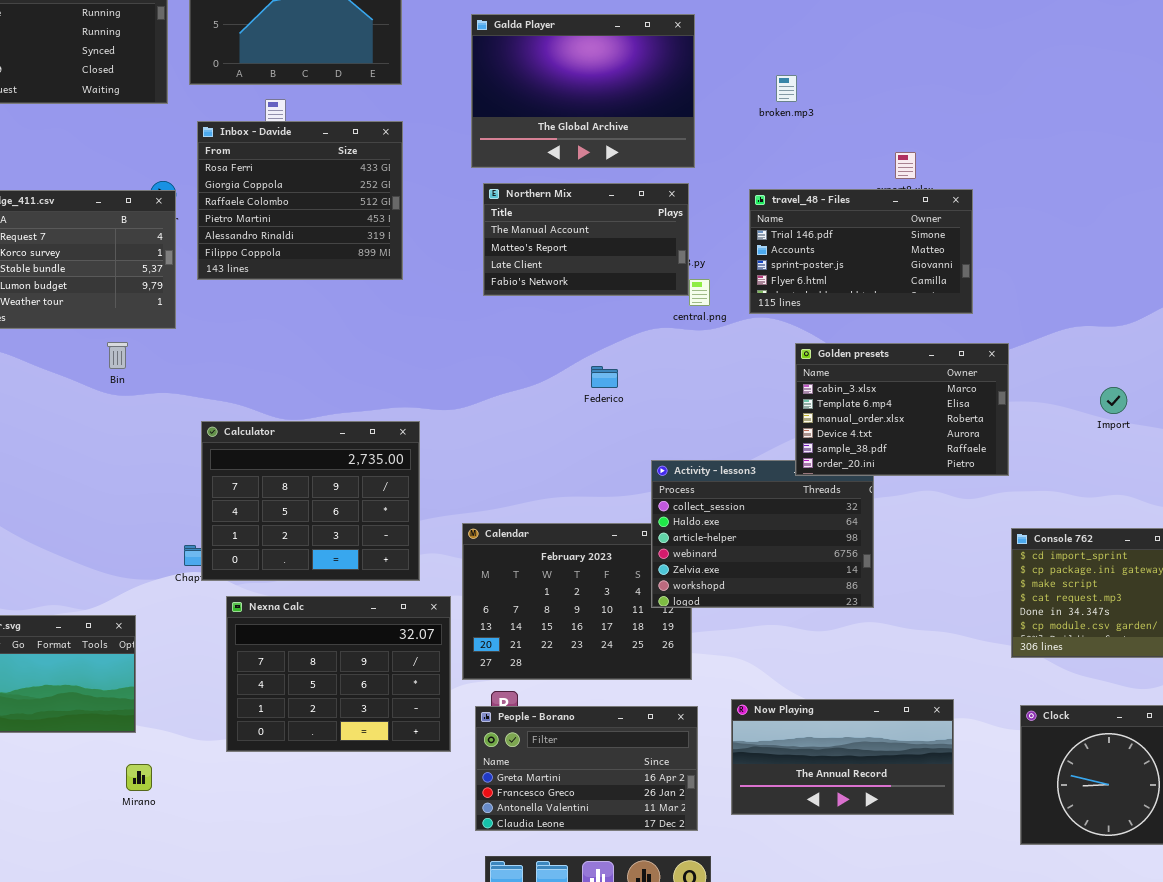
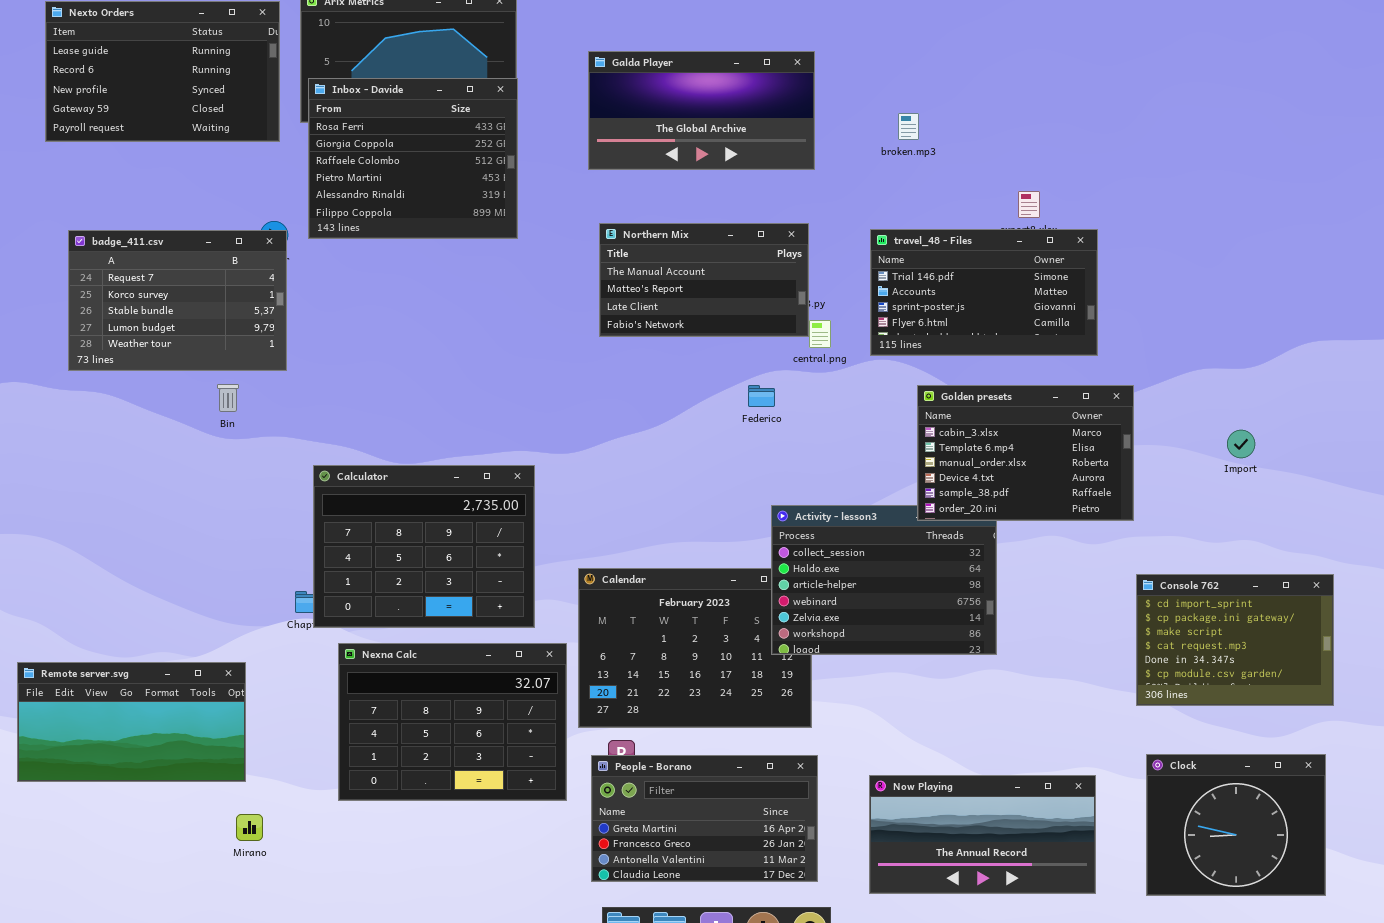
Galda Player: [471,14,695,168] -> [588,51,815,170], resized
Inbox - Davide: [197,121,403,280] -> [308,78,518,239], moved
Federico: [591,366,618,388] -> [748,385,775,407], moved
Now Playing: [731,699,954,815] -> [869,775,1096,894], moved

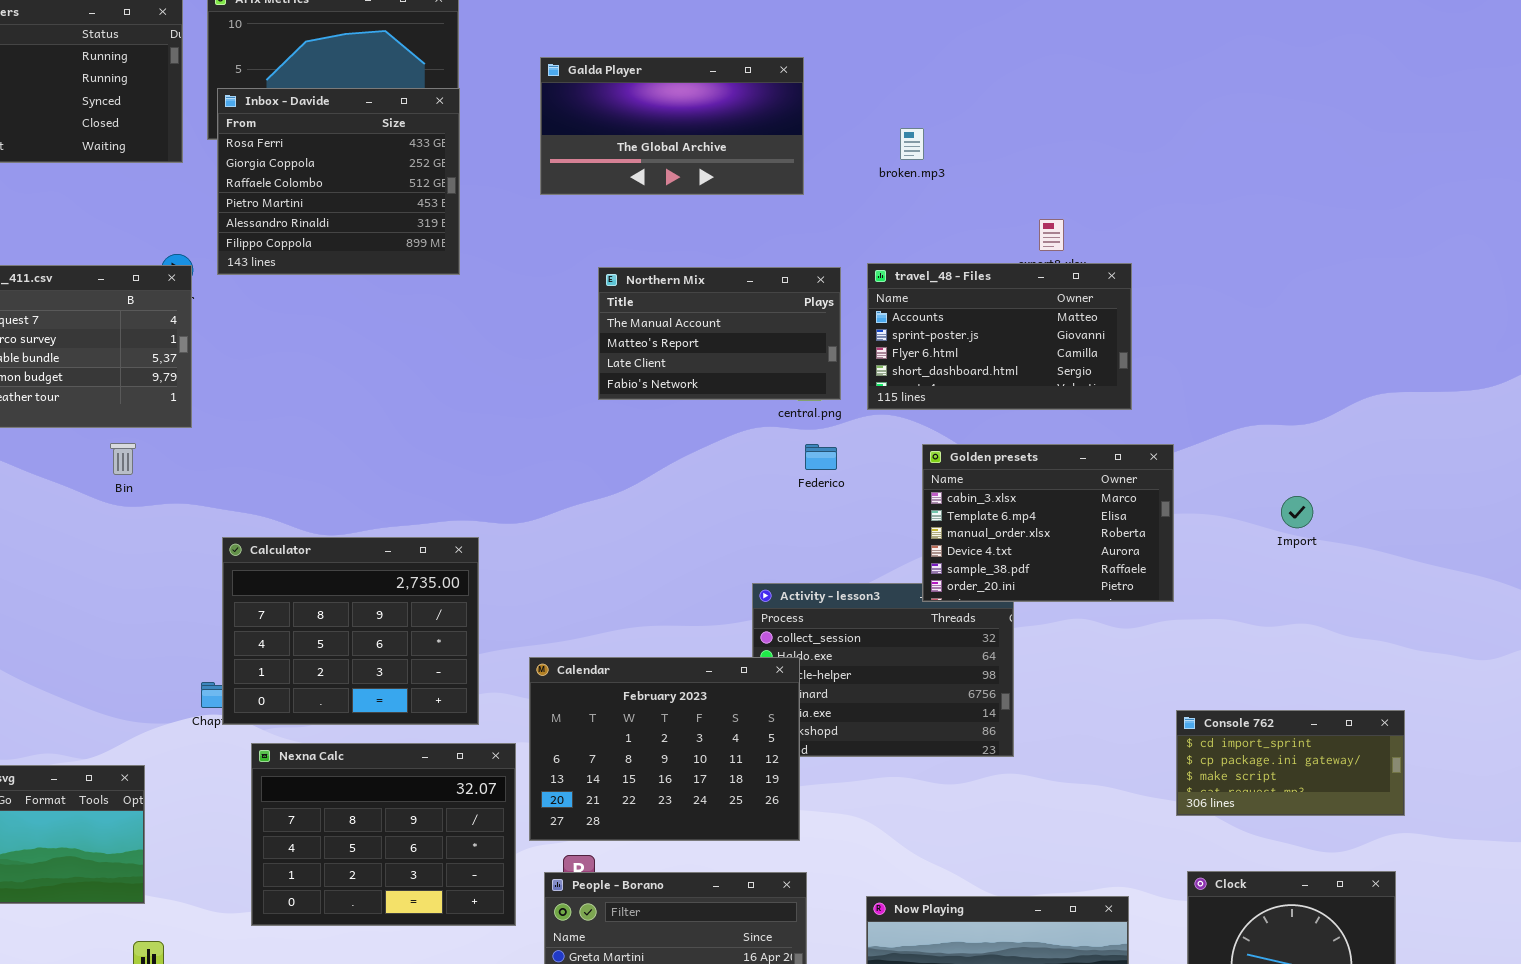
Northern Mix: [599,223,809,337] -> [598,267,841,400], moved
travel_48 - Files: [870,229,1098,356] -> [867,263,1132,410], scrolled down 1 row
Federico: [748,385,775,407] -> [805,444,837,470], moved
Calendar: [578,568,812,728] -> [529,657,800,841], raised
Console 762: [1136,574,1334,706] -> [1176,710,1405,816], resized

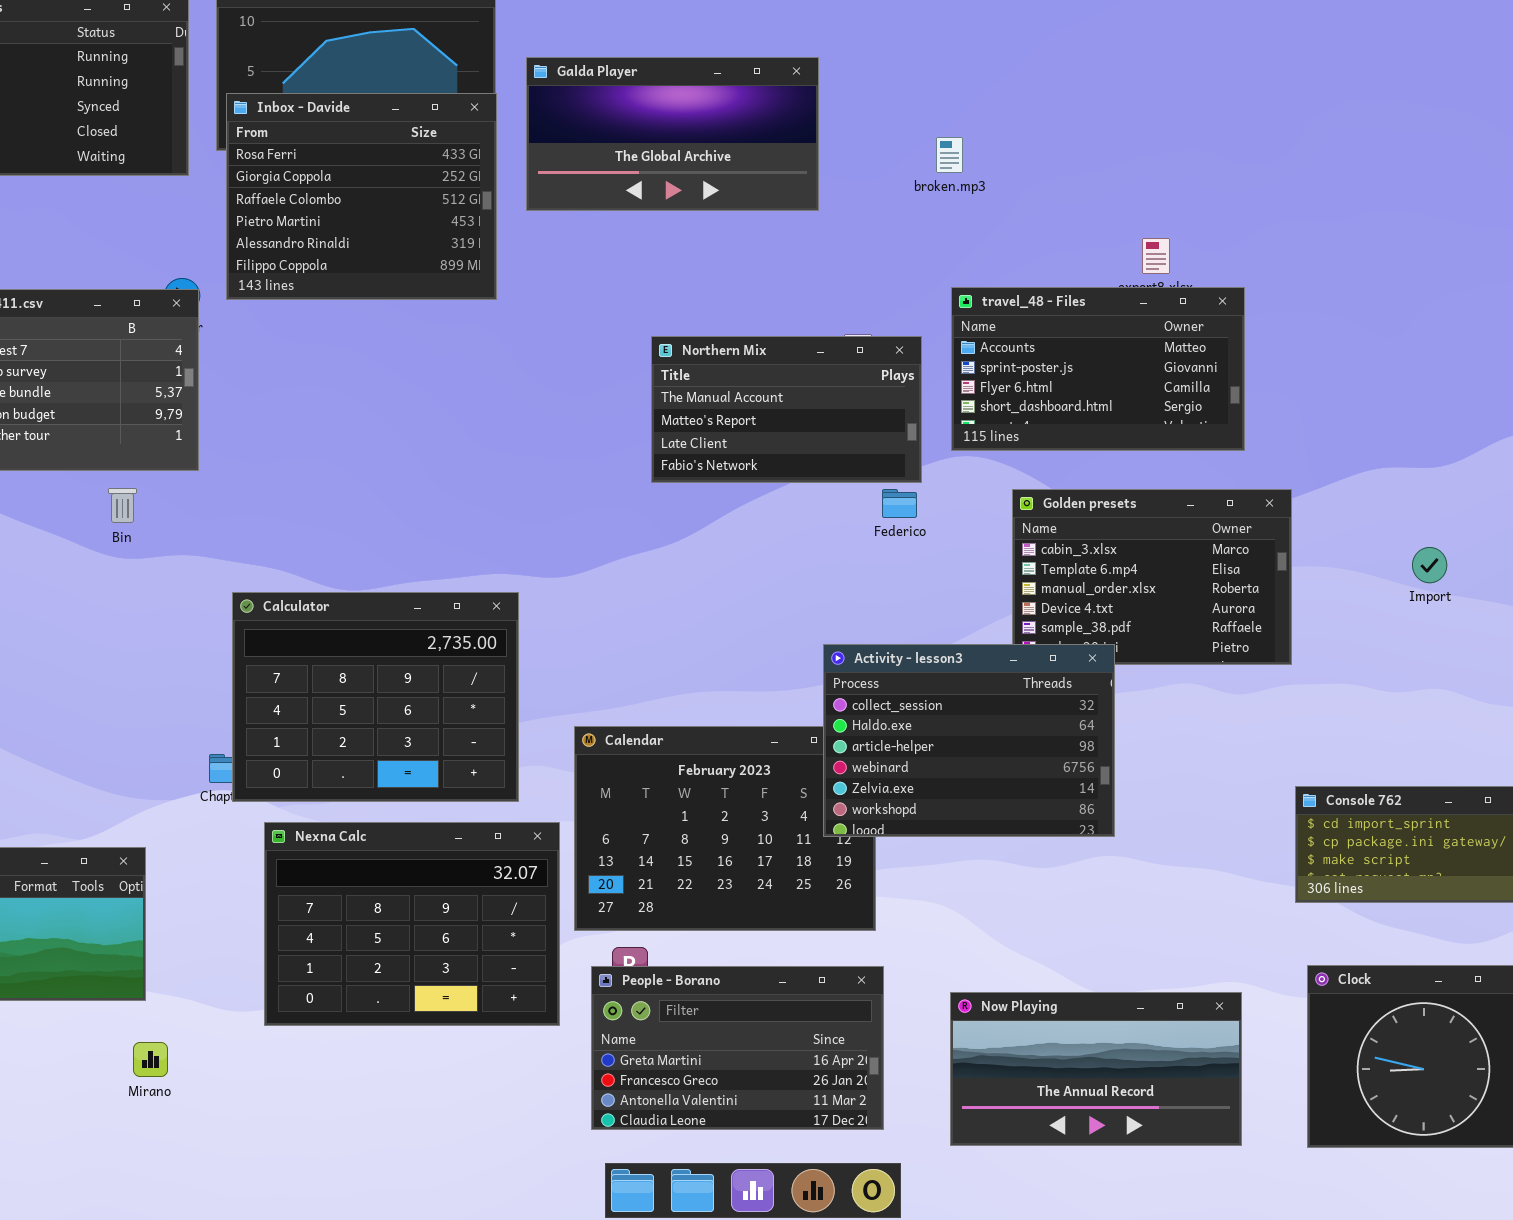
Galda Player: [540,57,804,195] -> [526,57,819,211], moved
broken.mp3: [900,128,924,160] -> [936,137,963,173], moved
Northern Mix: [598,267,841,400] -> [651,336,922,483], moved
Activity - lesson3: [752,583,1014,757] -> [823,644,1115,837], raised

